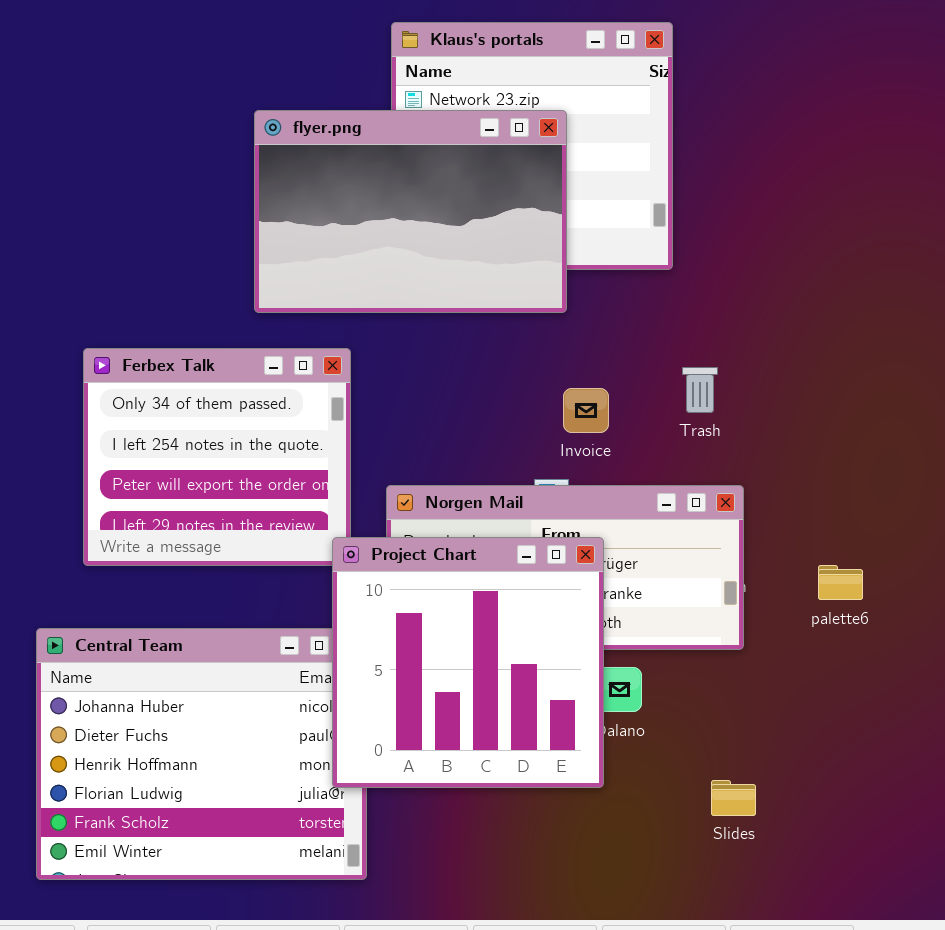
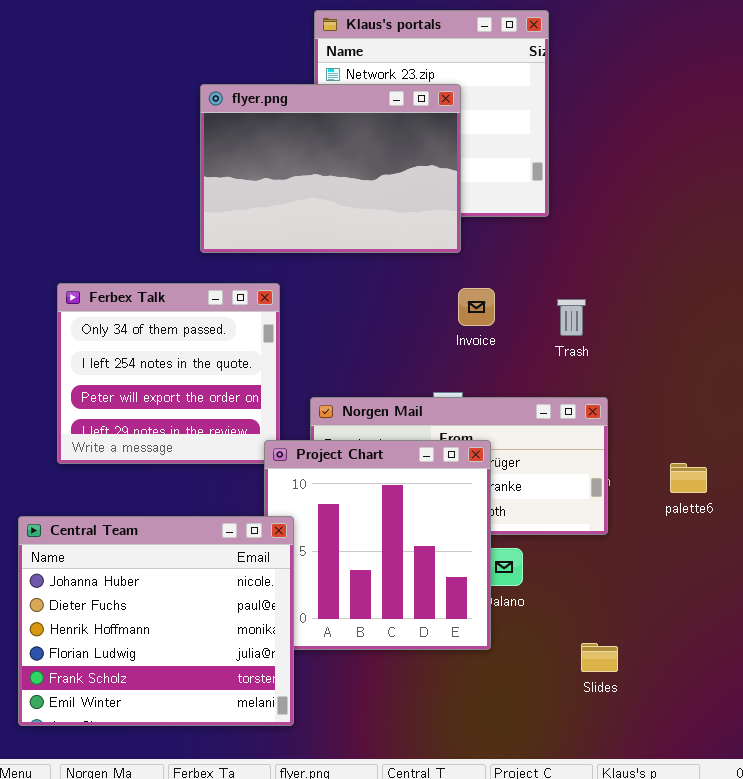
Invoice: [563,388,609,433] -> [458,288,495,326], moved
Central Team: [36,628,367,880] -> [18,516,294,726], raised

